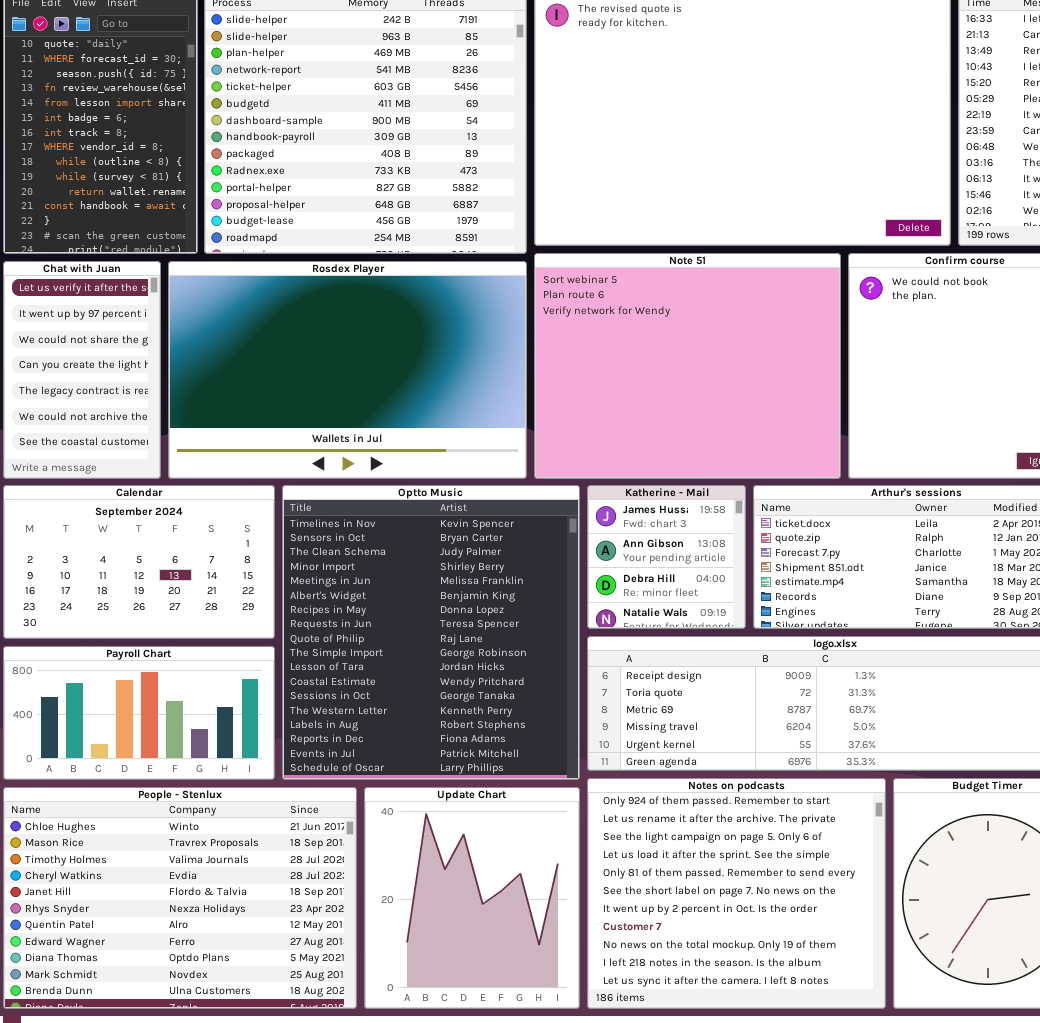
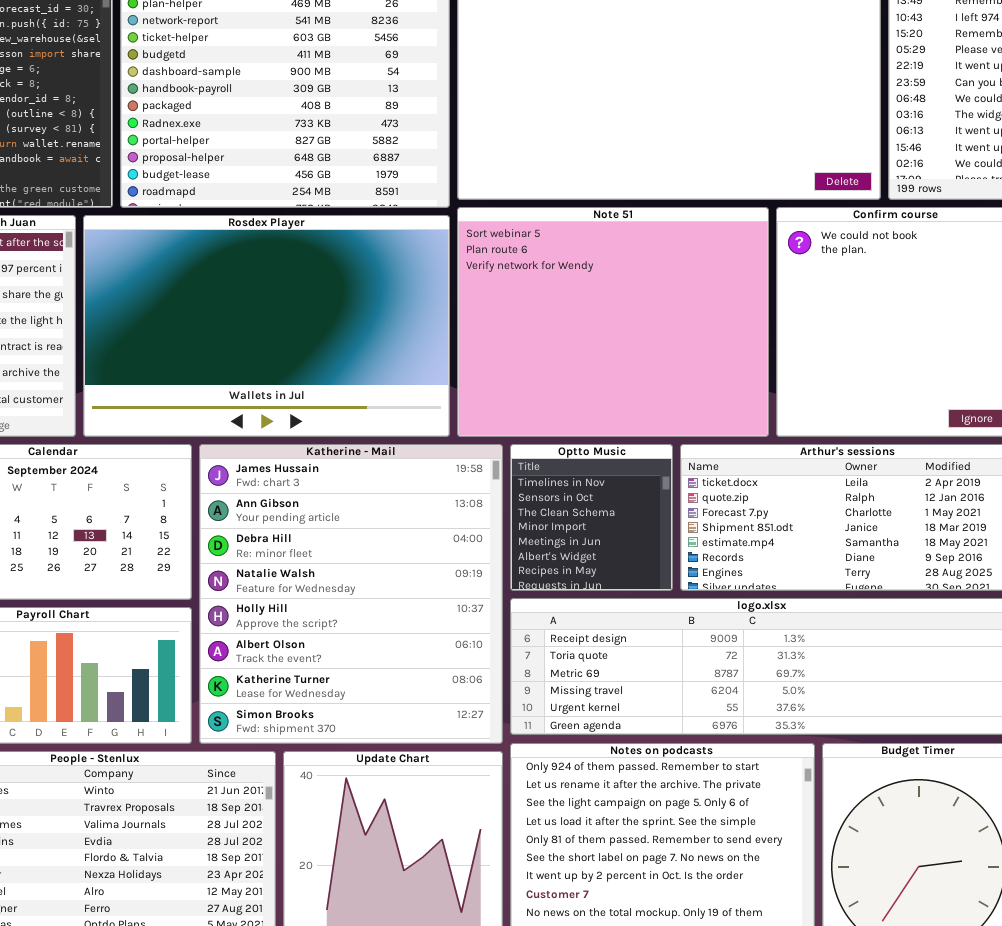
Optto Music: [282,485,580,780] -> [510,444,673,591], moved, resized
Katherine - Mail: [587,485,746,629] -> [199,444,503,744], moved, resized

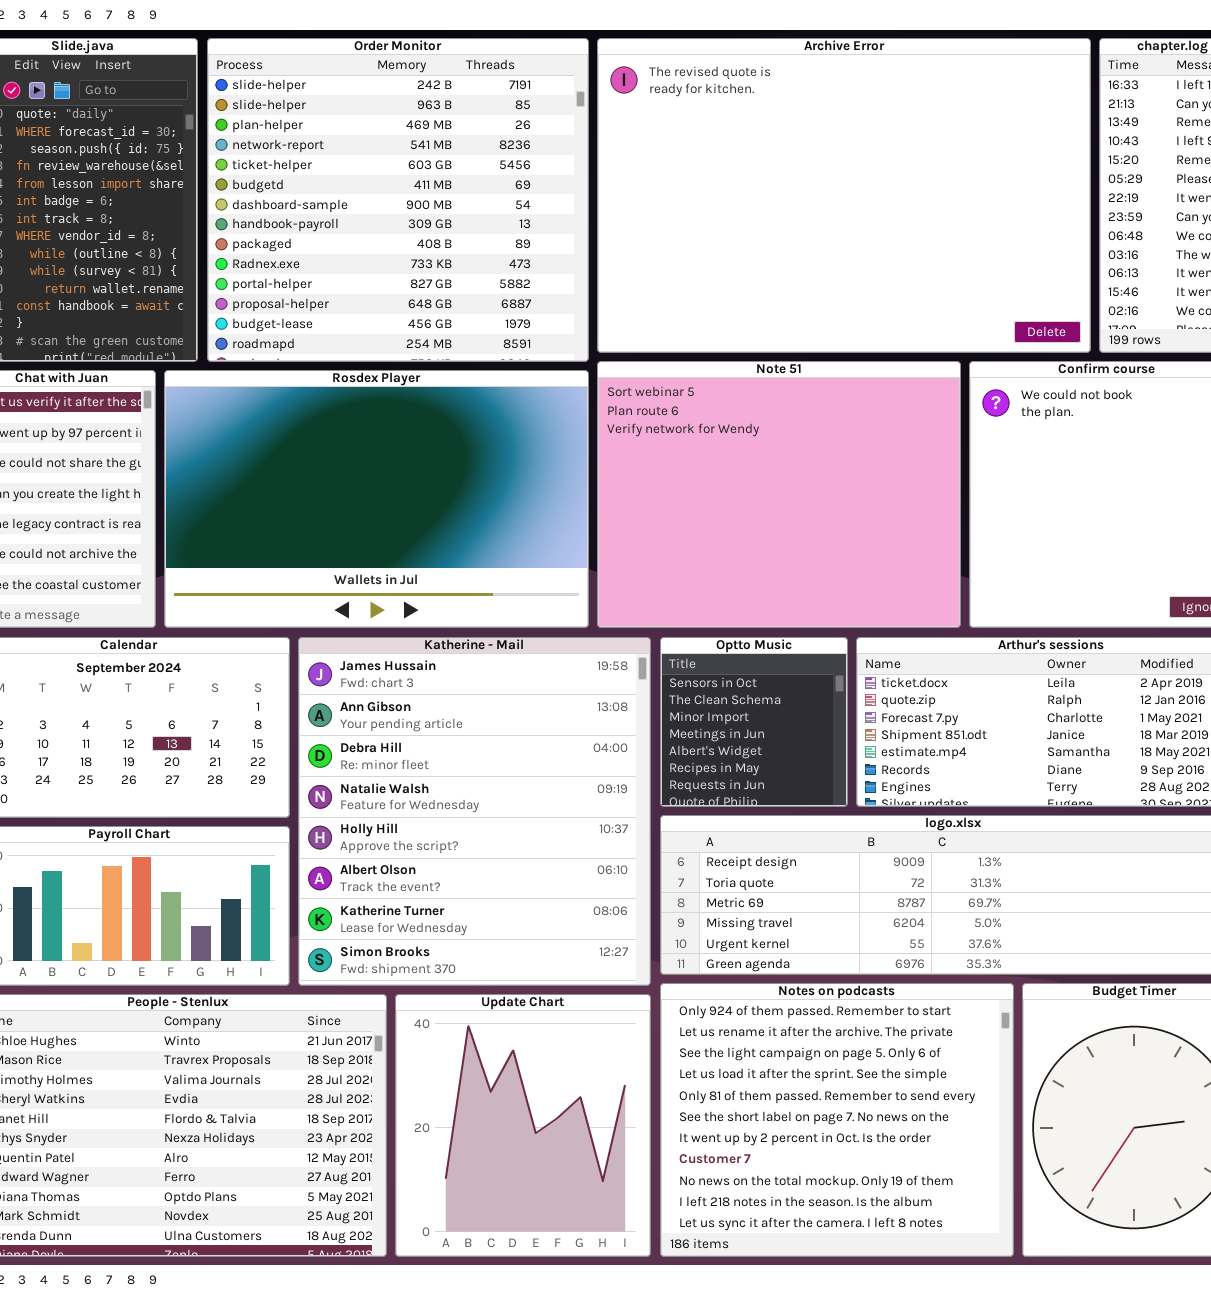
Optto Music: [510,444,673,591] -> [660,637,848,807], scrolled down 1 row

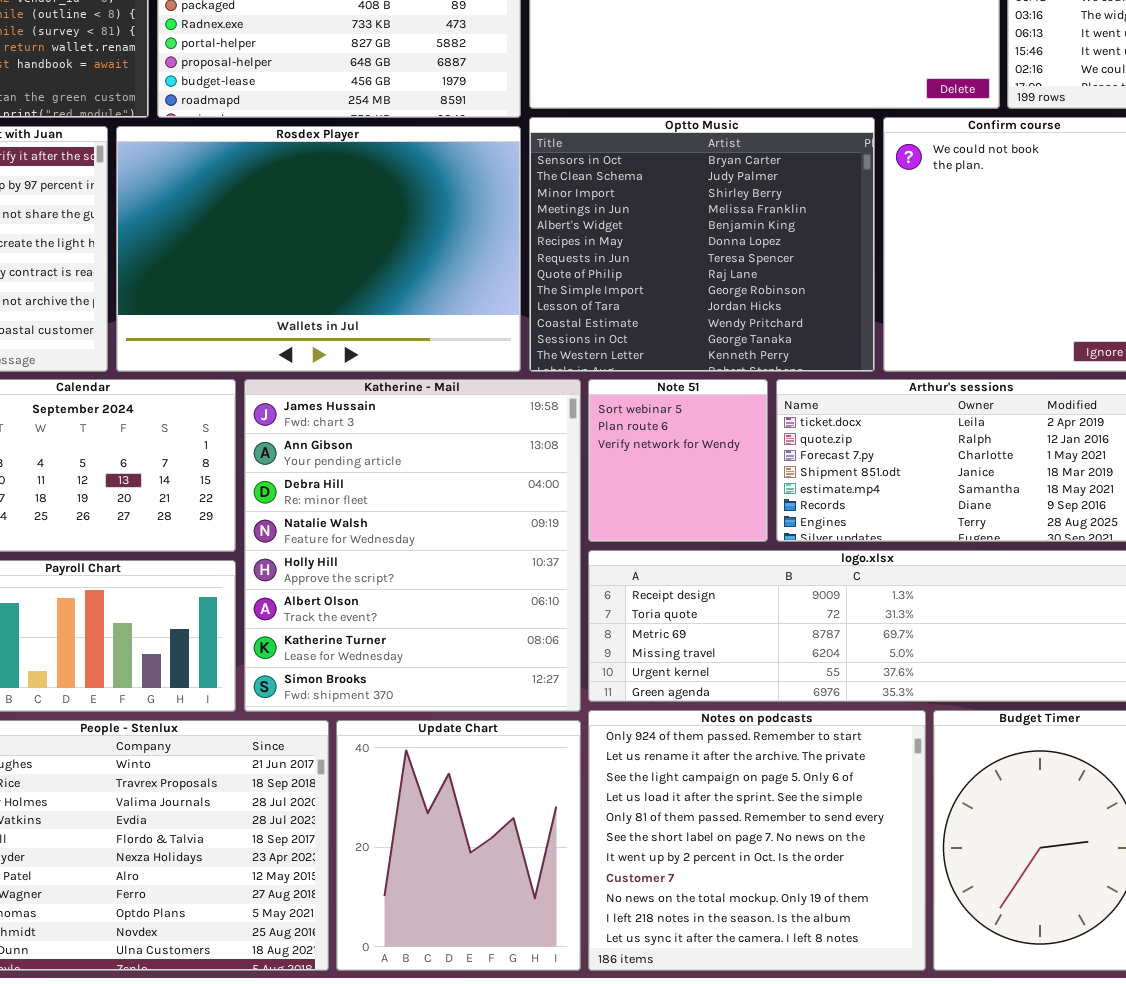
Note 51: [597,361,961,628] -> [588,379,768,542], moved, resized
Optto Music: [660,637,848,807] -> [529,117,875,372], moved, resized

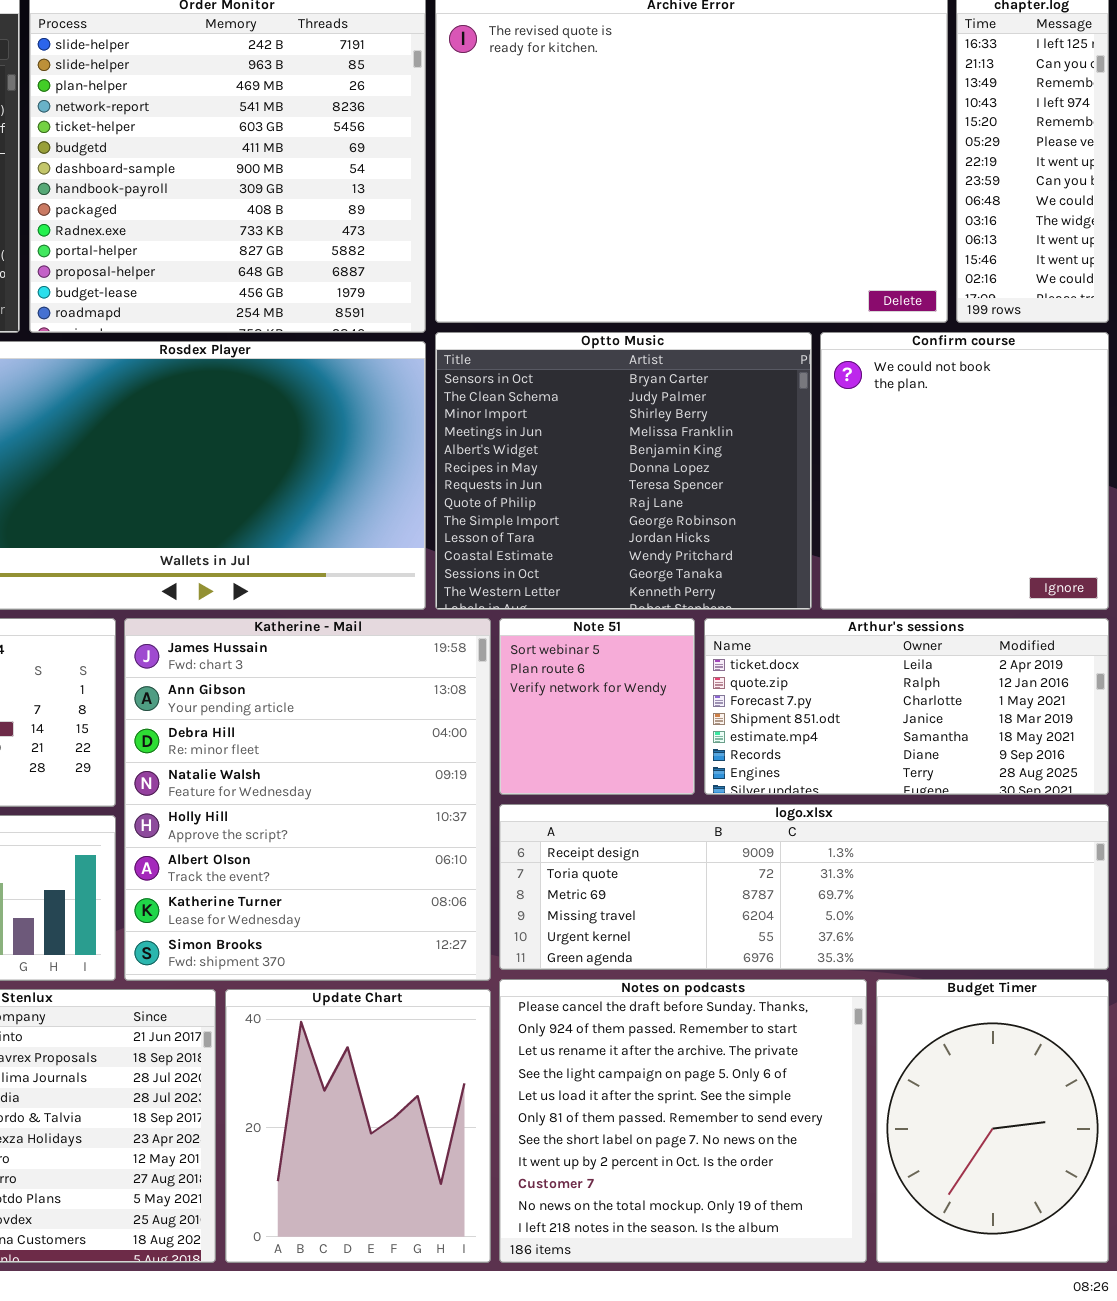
Notes on podcasts: [588,710,926,971] -> [499,979,867,1263], scrolled up 1 row

